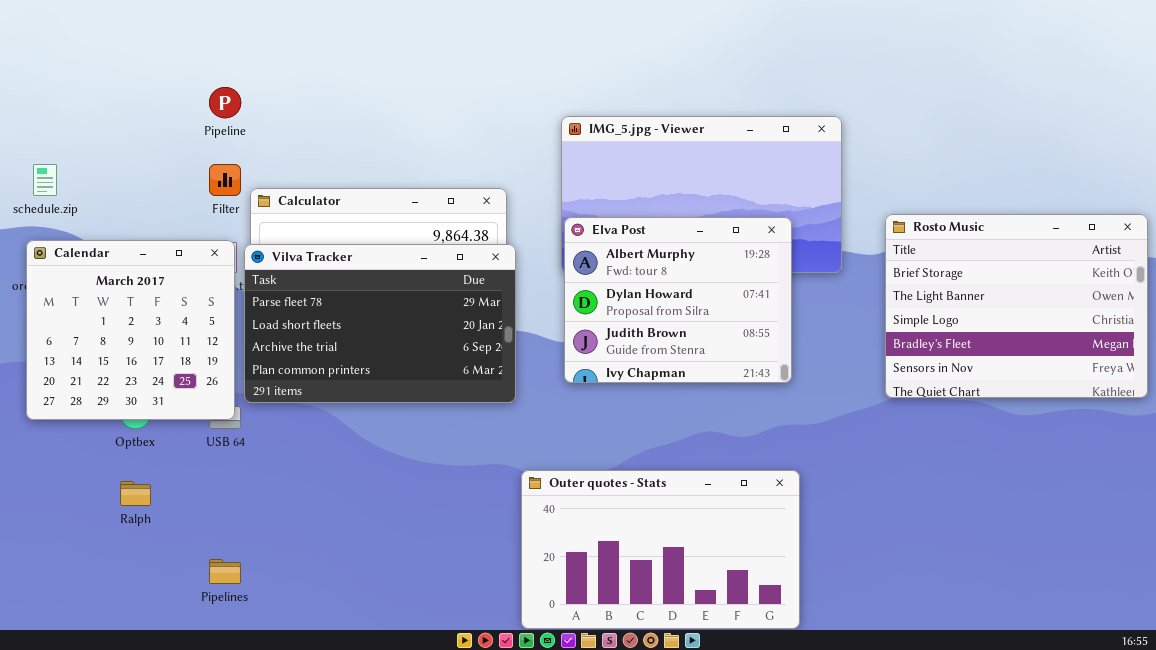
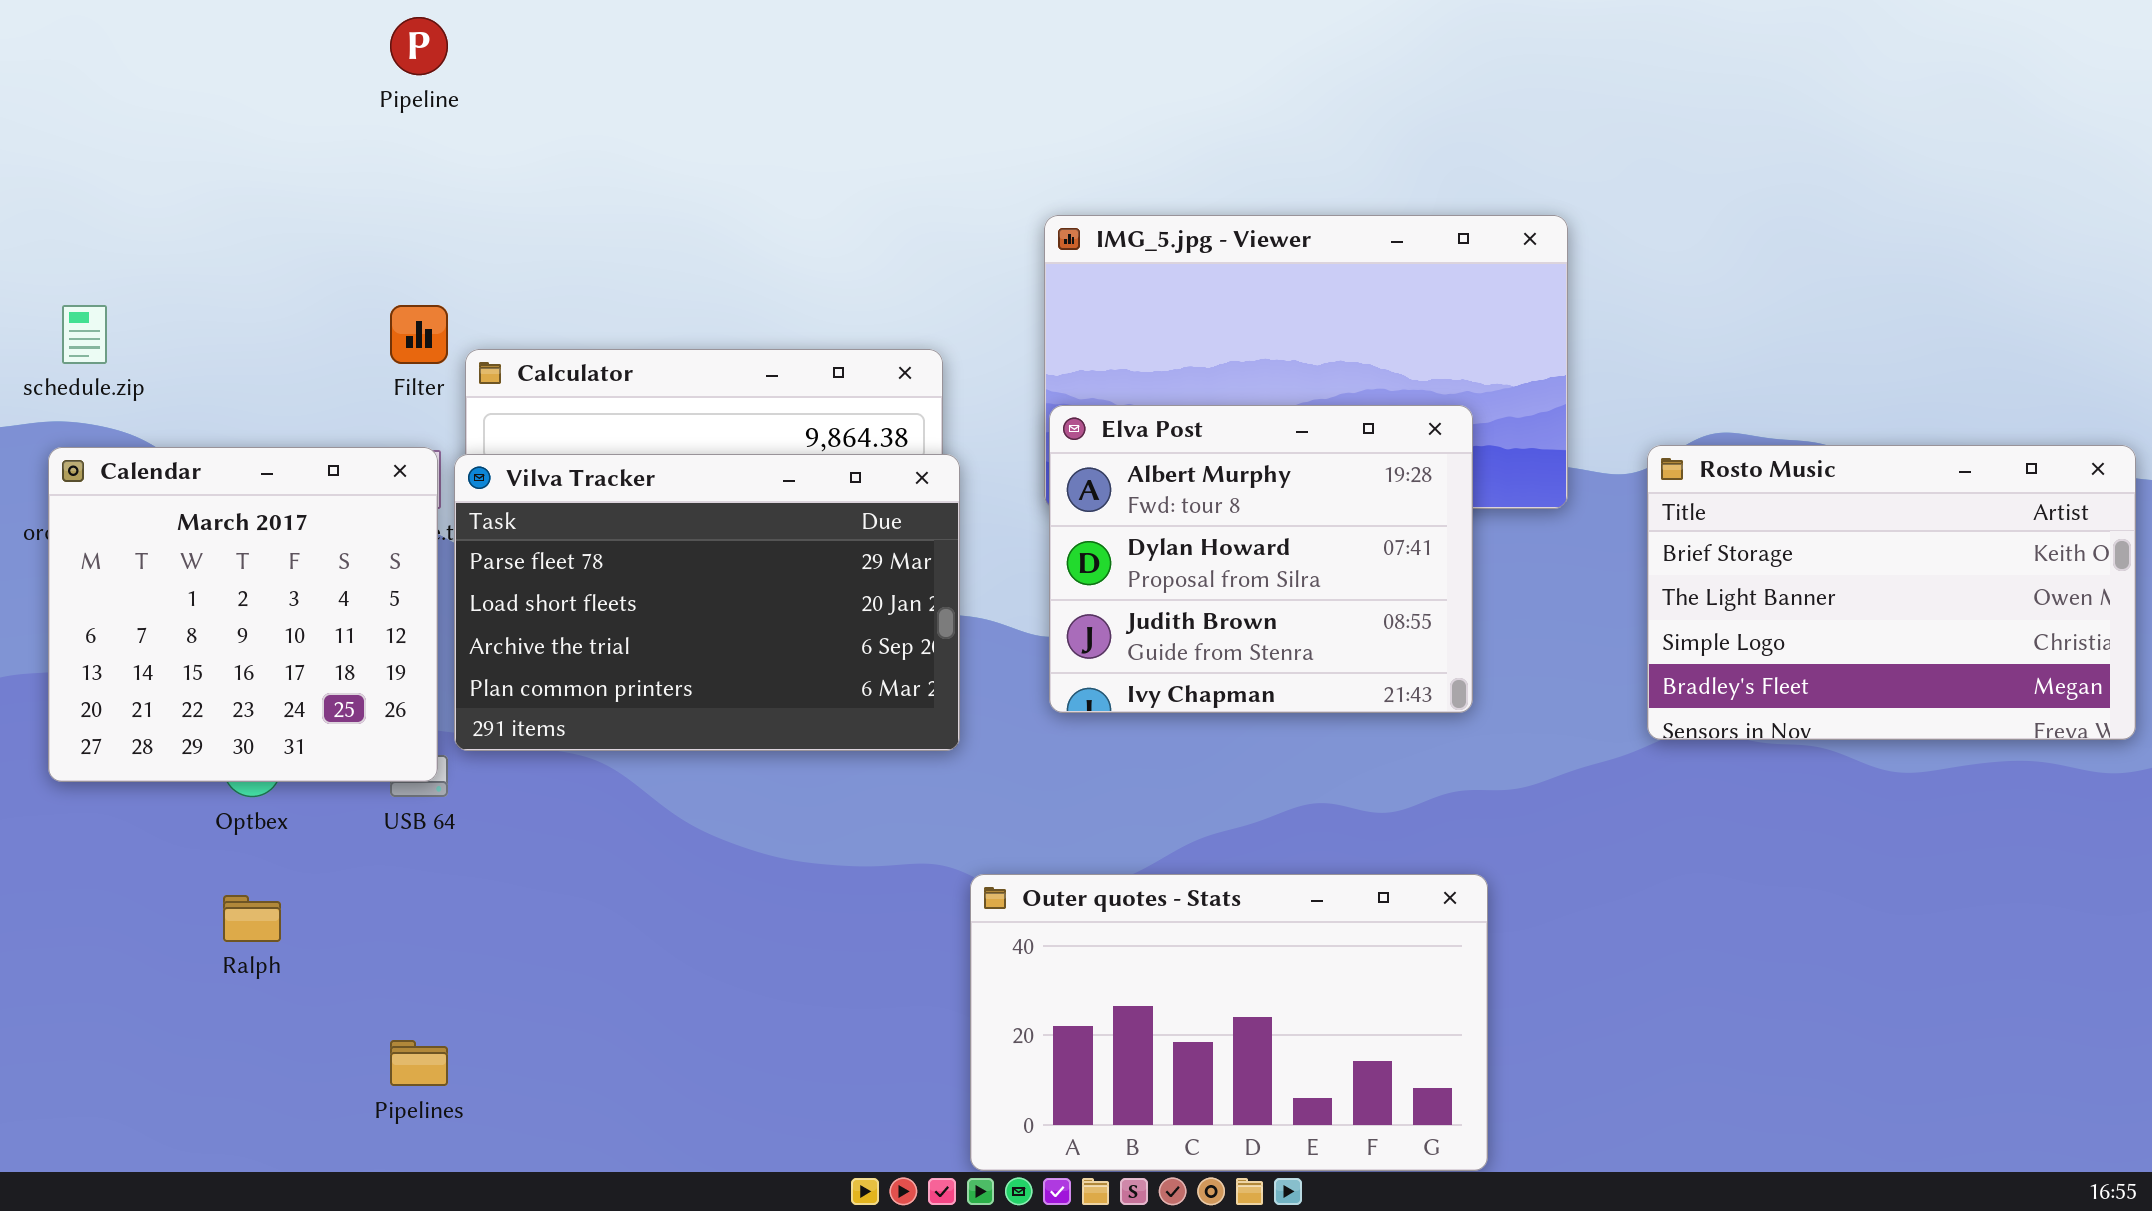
Pipeline: [209,87,241,118] -> [390,17,448,75], moved
Rosto Music: [885,214,1148,398] -> [1647,445,2136,740], resized

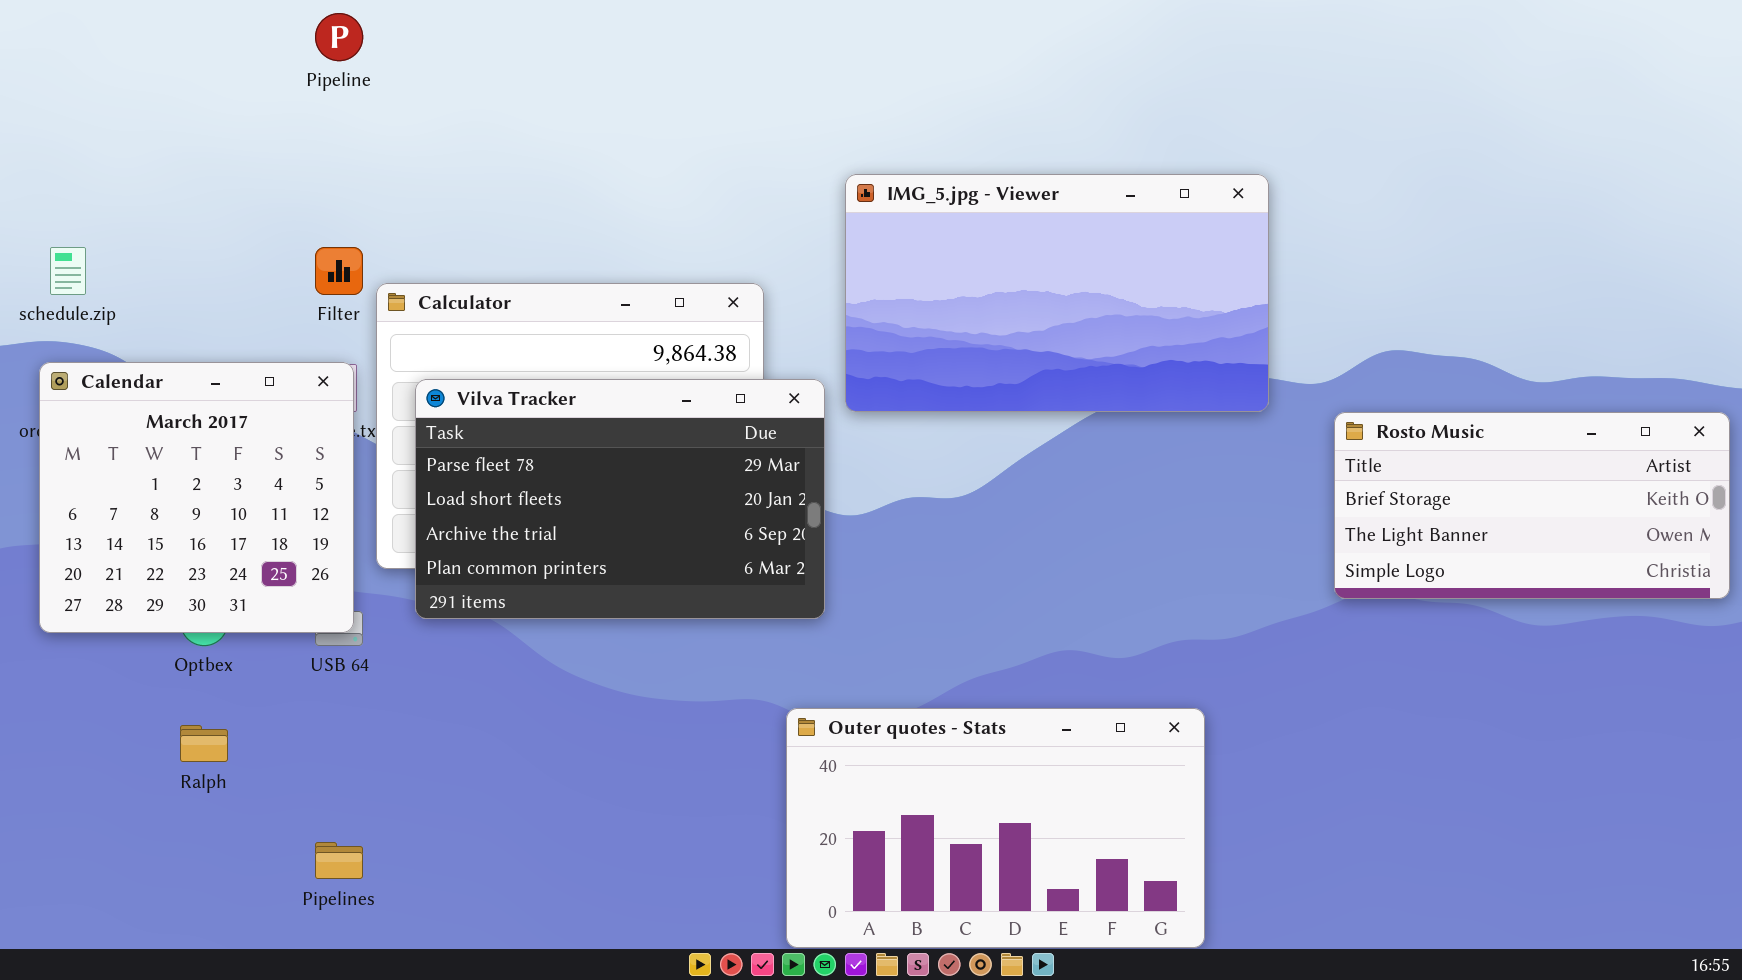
Elva Post: [1049,405,1473,713] -> none, closed
Rosto Music: [1647,445,2136,740] -> [1334,412,1730,599], resized
Vilva Tracker: [454,454,960,751] -> [415,379,825,619], moved

